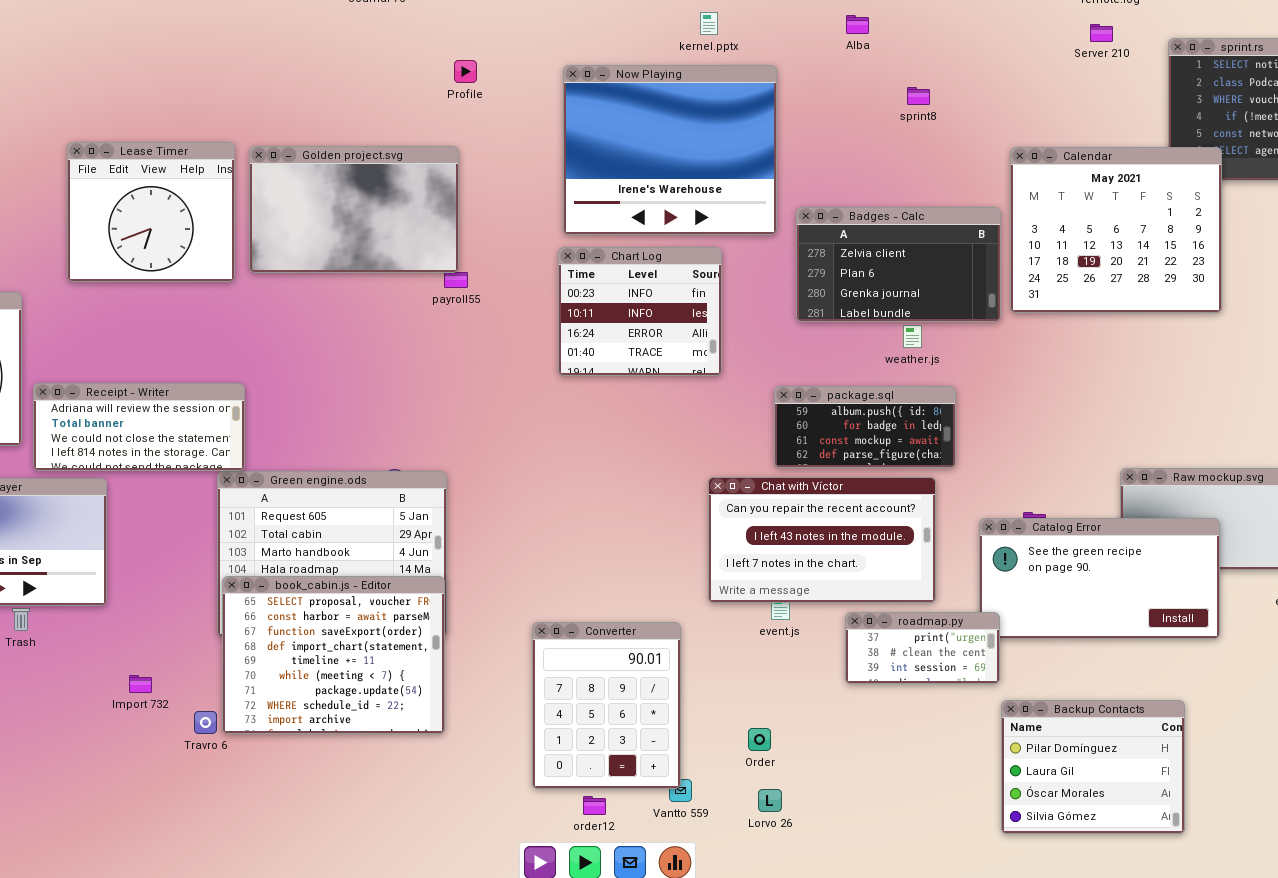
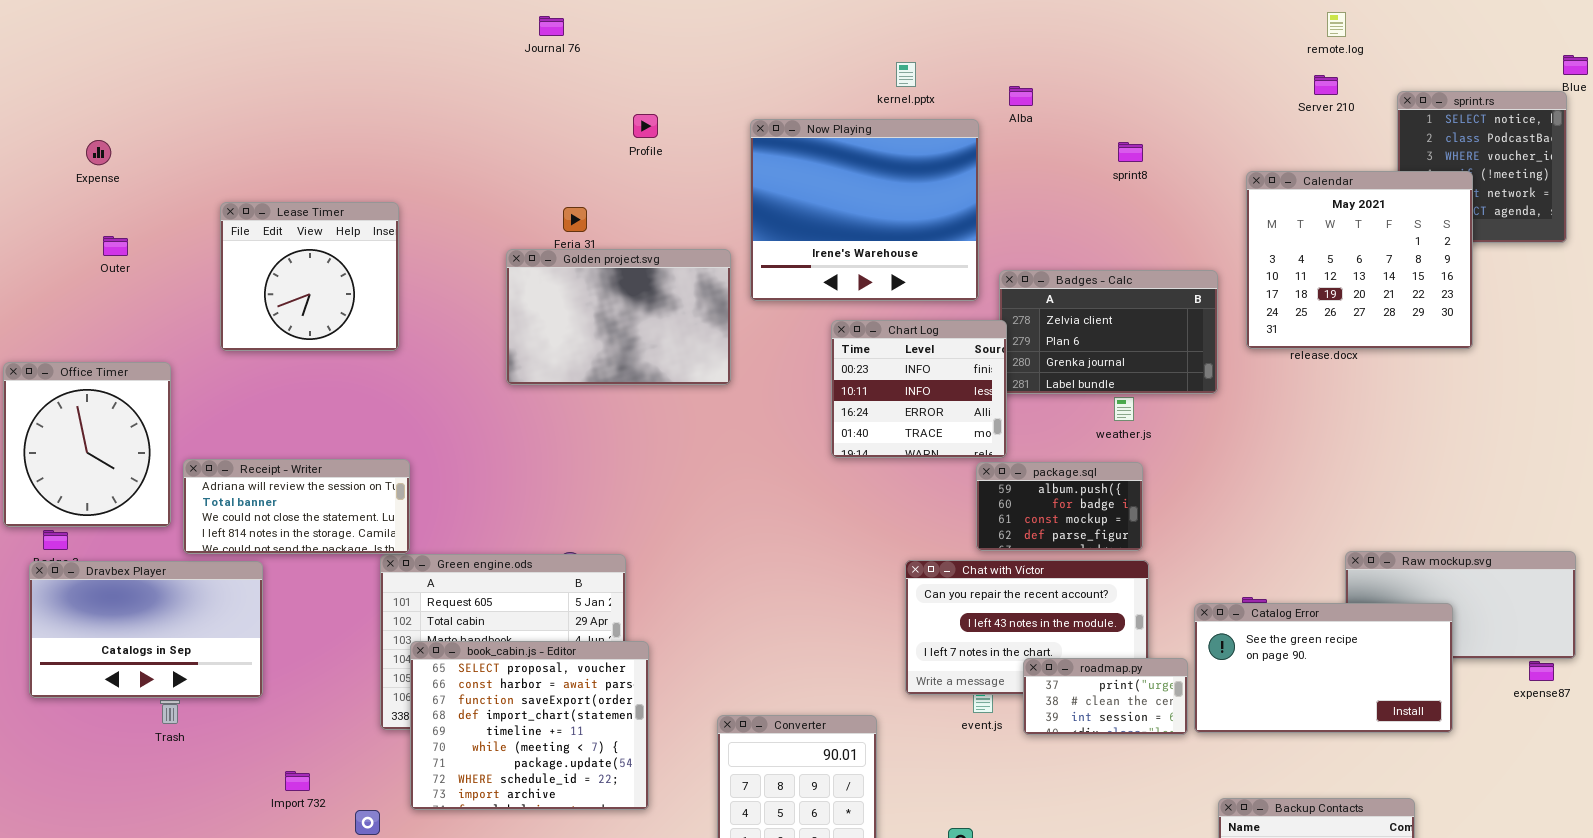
Alba: [846,15,869,34] -> [1009,86,1033,106], moved
Golden project.svg: [249,146,459,273] -> [506,249,731,385], moved
Calendar: [1010,147,1222,313] -> [1246,171,1473,349], moved
Chart Log: [558,247,722,376] -> [831,320,1007,458], moved
package.sql: [774,386,956,468] -> [976,462,1143,551], resized
book_cabin.js - Editor: [222,576,445,734] -> [410,641,649,810], moved
roadmap.py: [845,612,1000,684] -> [1023,658,1188,735], moved

